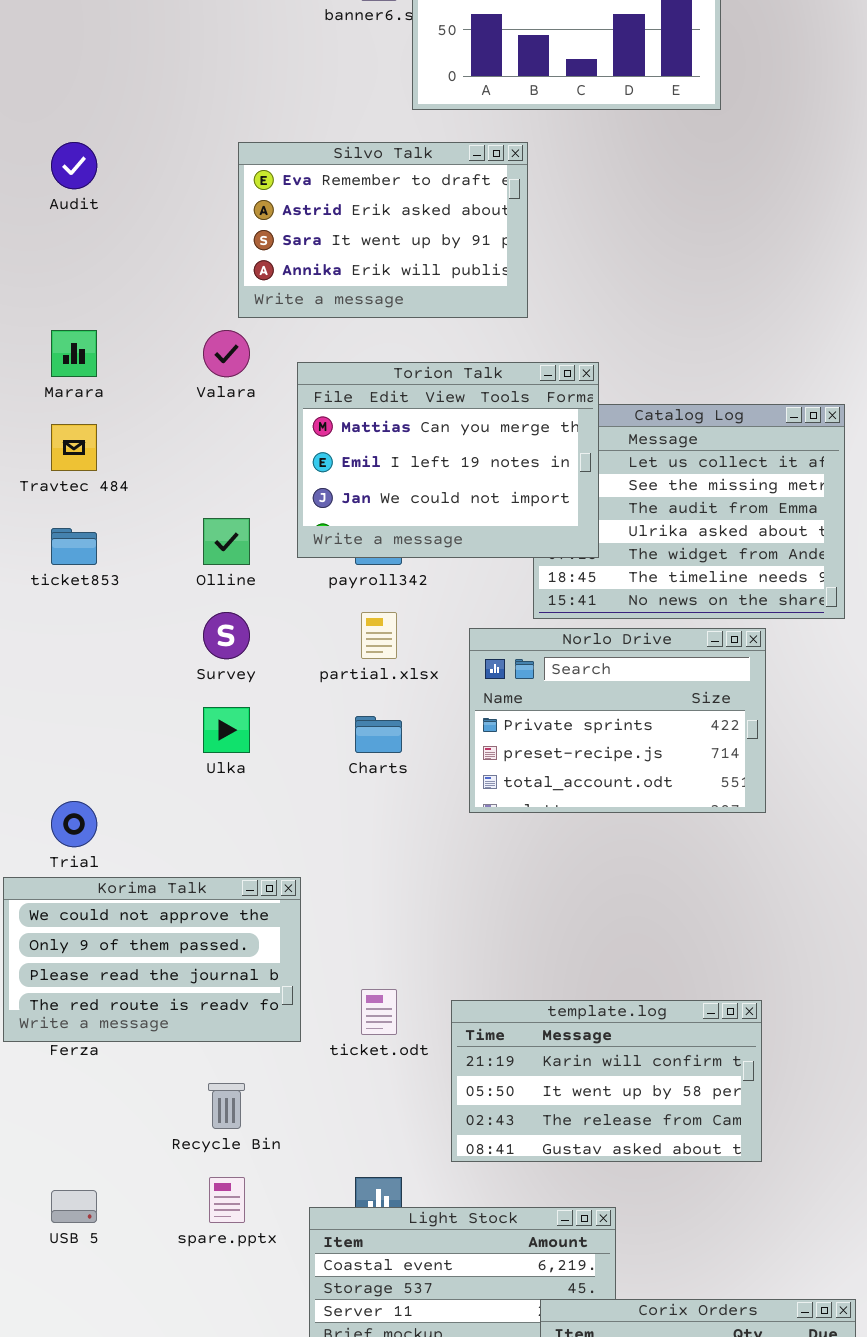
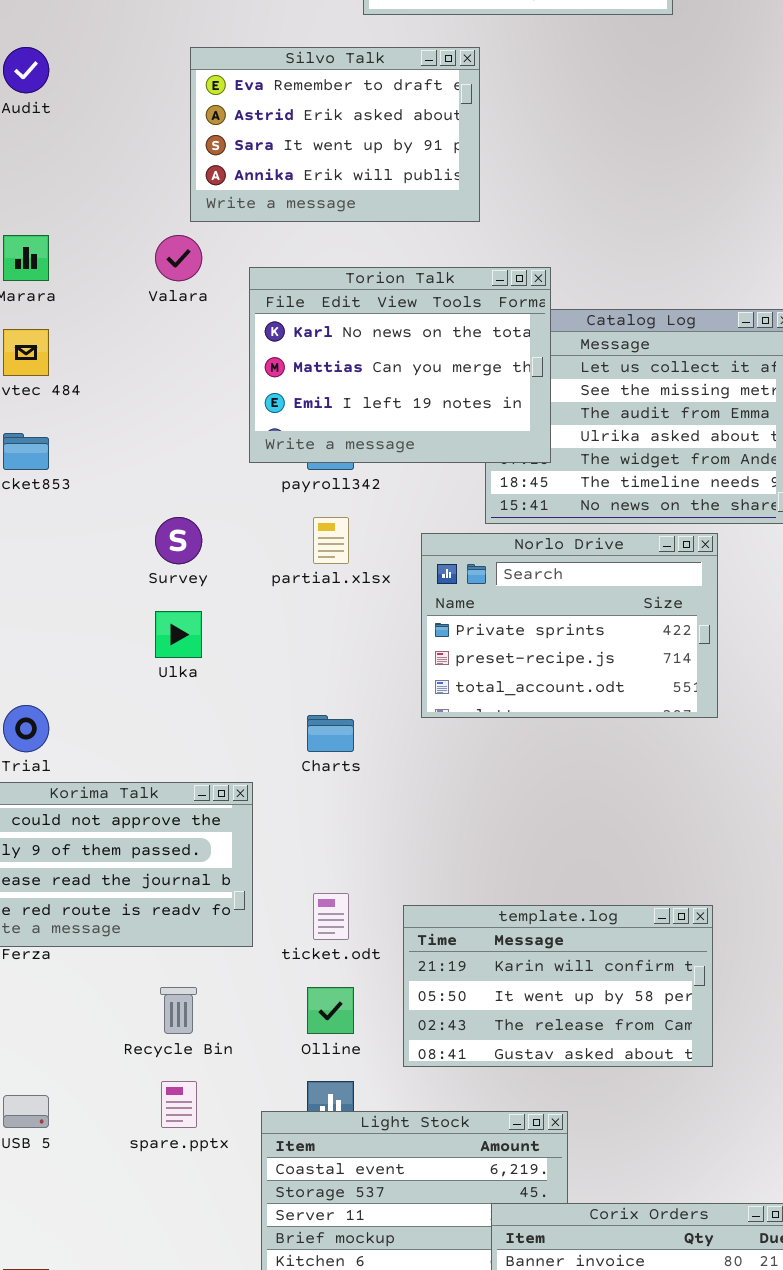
Torion Talk: [297,362,599,558] -> [249,267,551,463], scrolled up 1 row
Olline: [203,518,250,565] -> [307,987,354,1034], moved
Charts: [355,716,402,753] -> [307,715,354,752], moved

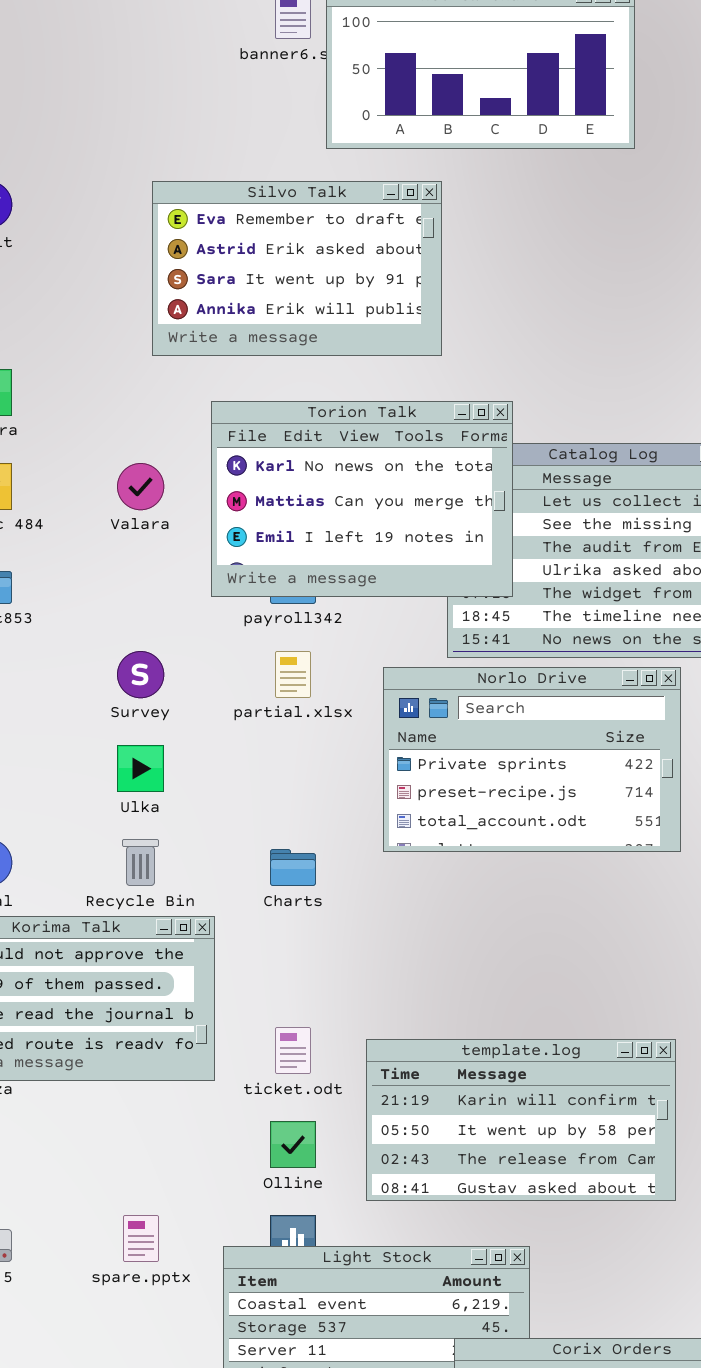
Valara: [155,235,202,281] -> [117,463,164,510], moved
Recycle Bin: [160,987,197,1034] -> [122,839,159,886], moved

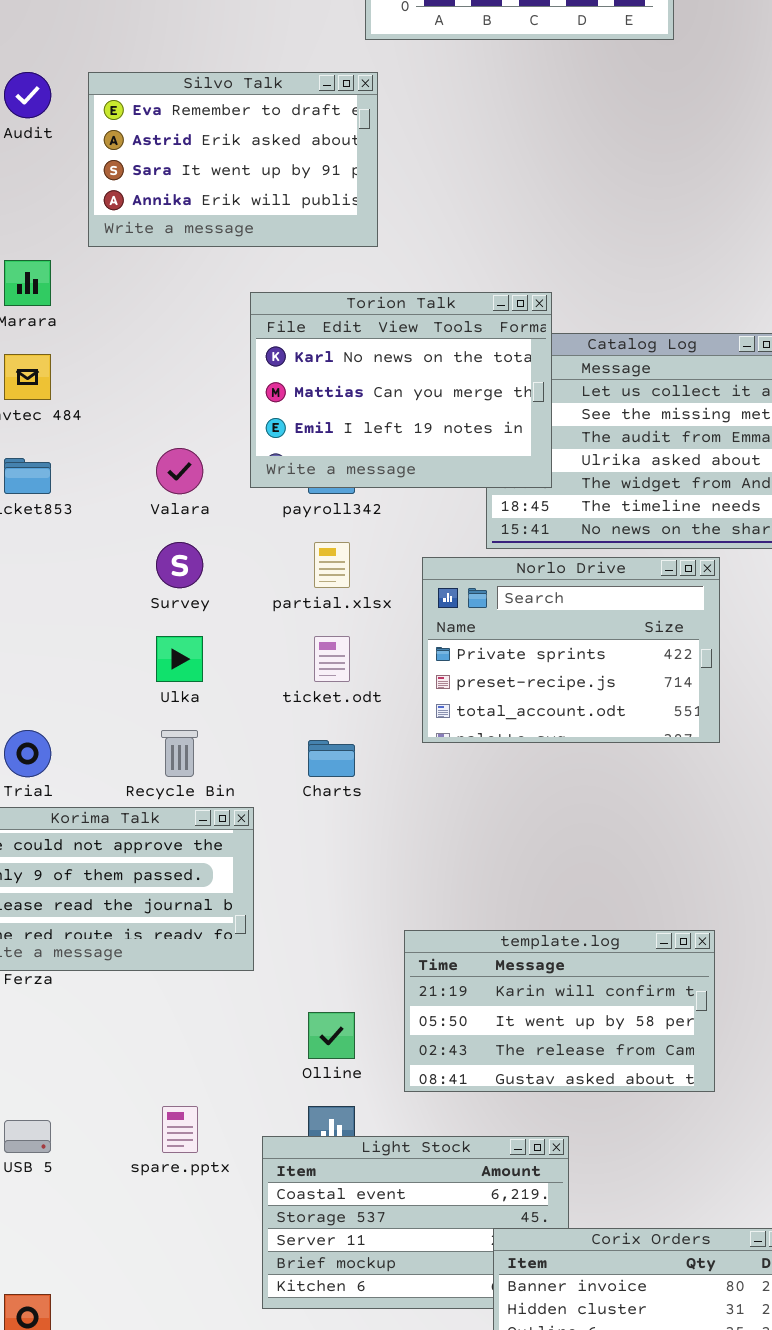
Silvo Talk: [152,181,442,356] -> [88,72,378,247], moved
Valara: [117,463,164,510] -> [156,448,203,494], moved
ticket.odt: [275,1027,311,1074] -> [314,636,350,682], moved

